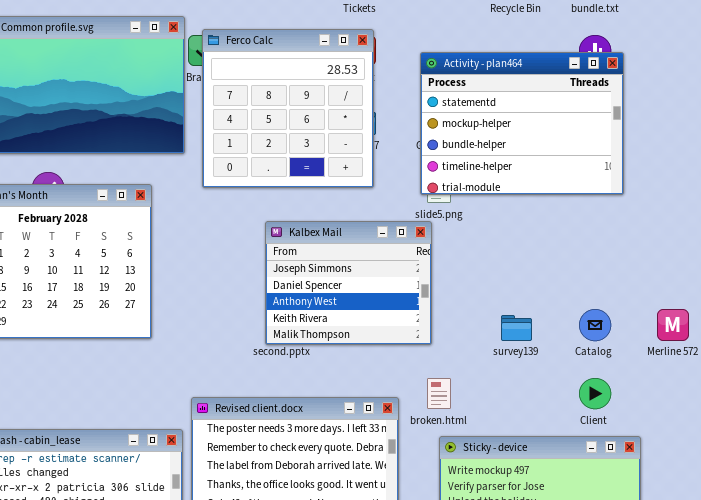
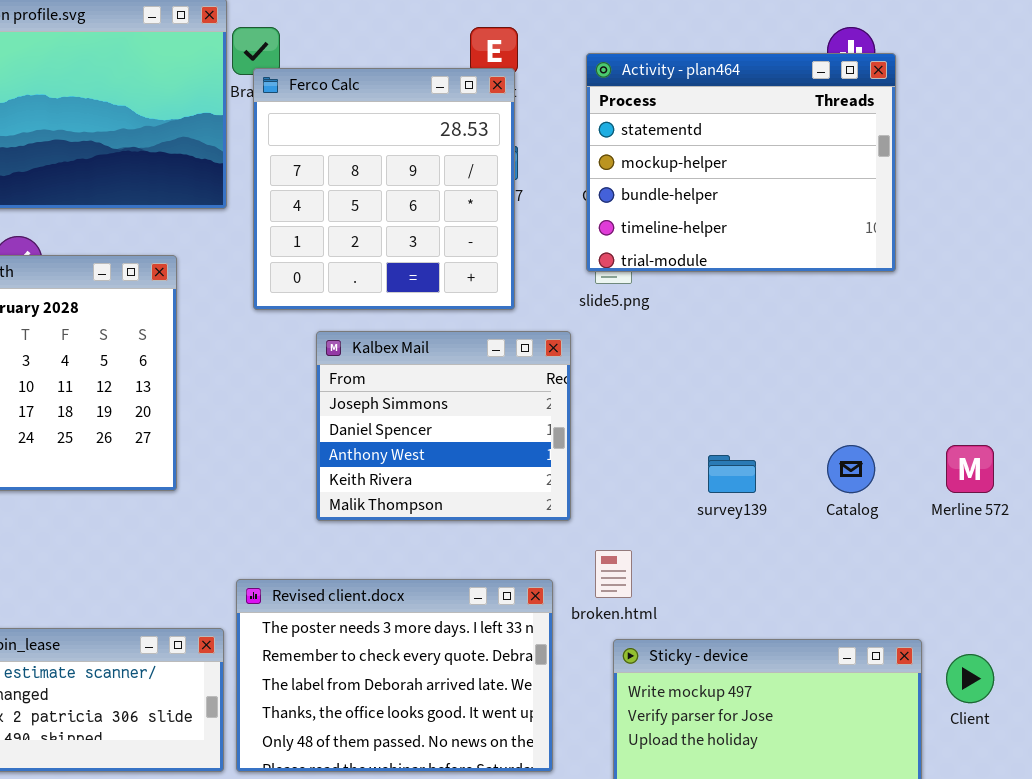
Ferco Calc: [202,29,374,188] -> [253,68,515,310], moved
Kalbex Mail: [265,221,432,345] -> [316,331,571,521], moved
Client: [579,378,611,409] -> [946,654,994,703], moved

